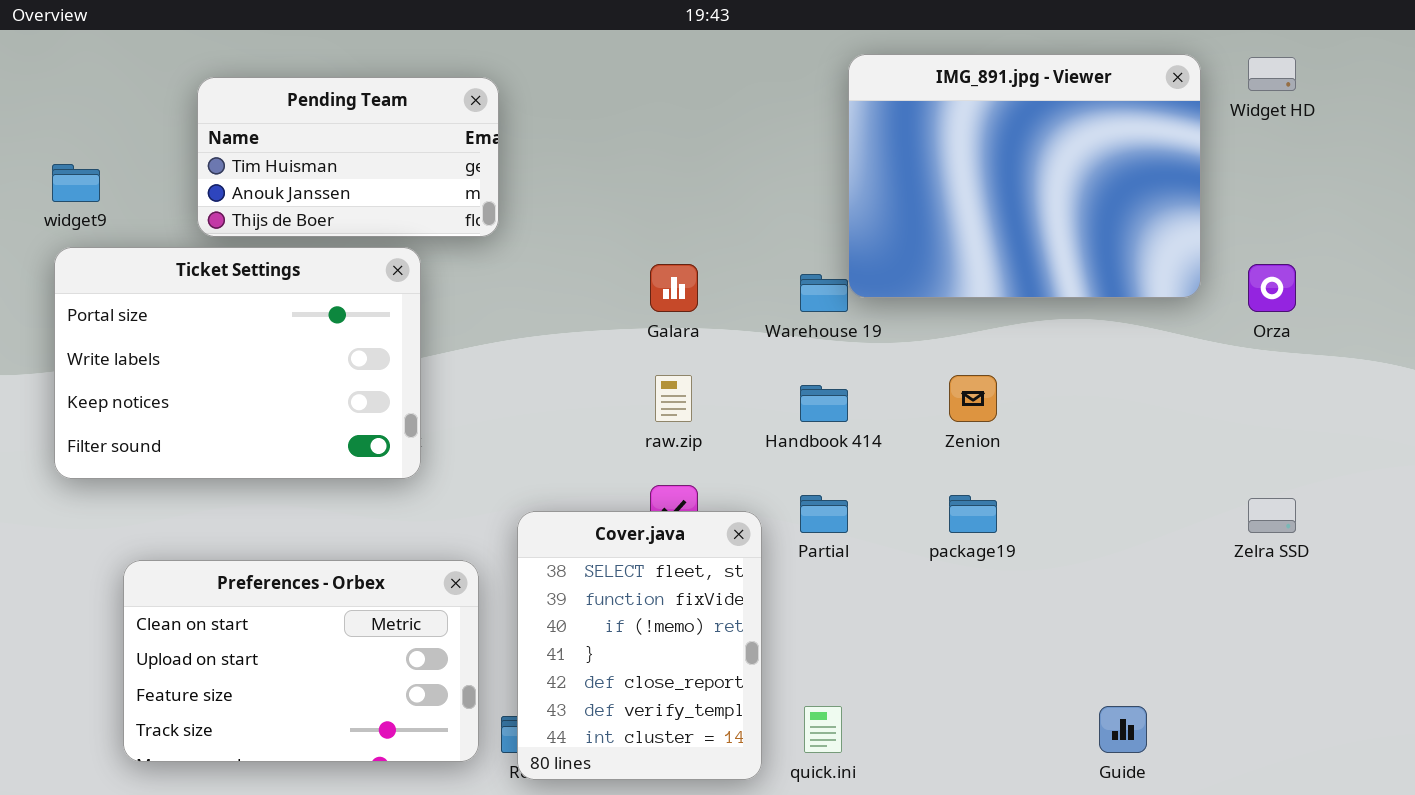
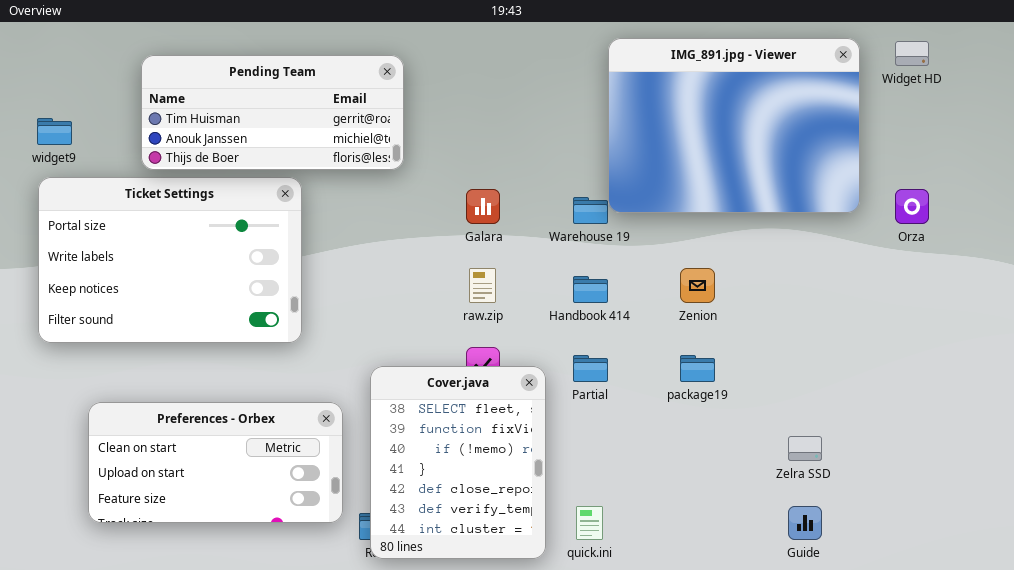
Pending Team: [197,77,499,237] -> [141,55,404,170], resized
Zelra SSD: [1248,498,1296,533] -> [788,436,822,461], moved
Preferences - Orbex: [123,560,479,762] -> [88,402,343,523], resized

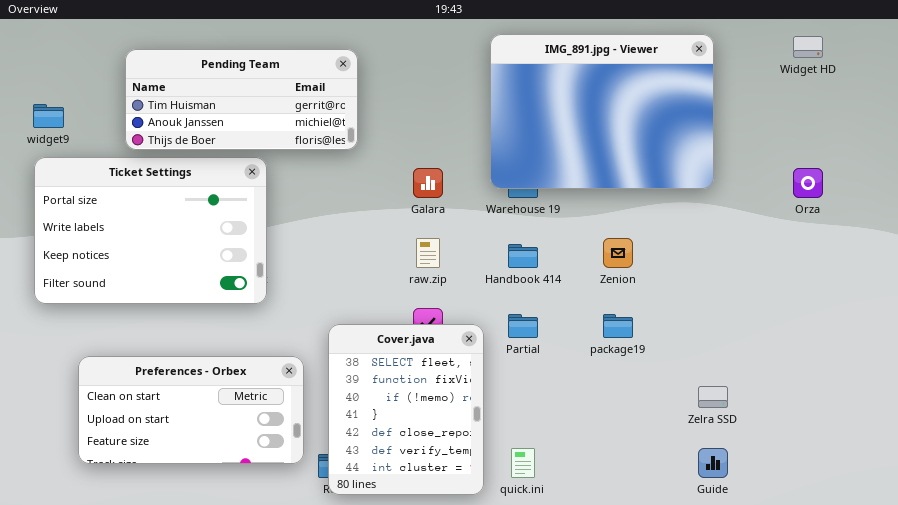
IMG_891.jpg - Viewer: [608,38,860,213] -> [490,34,714,189], moved

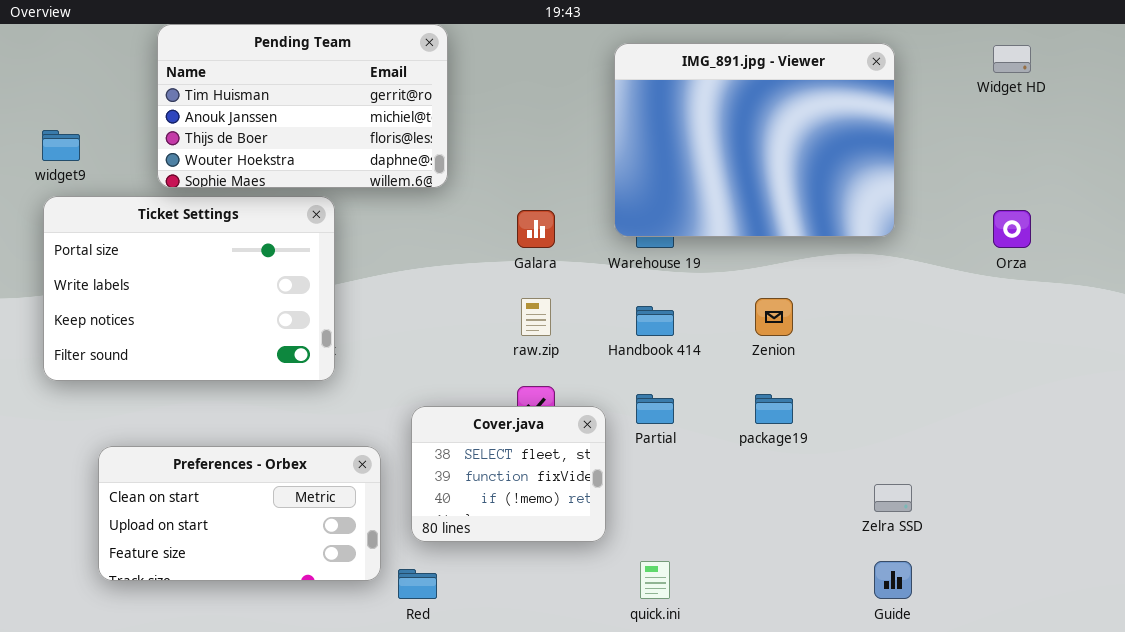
Pending Team: [125,49,358,150] -> [157,24,448,188], resized
Cover.java: [328,324,484,495] -> [411,406,606,542], resized

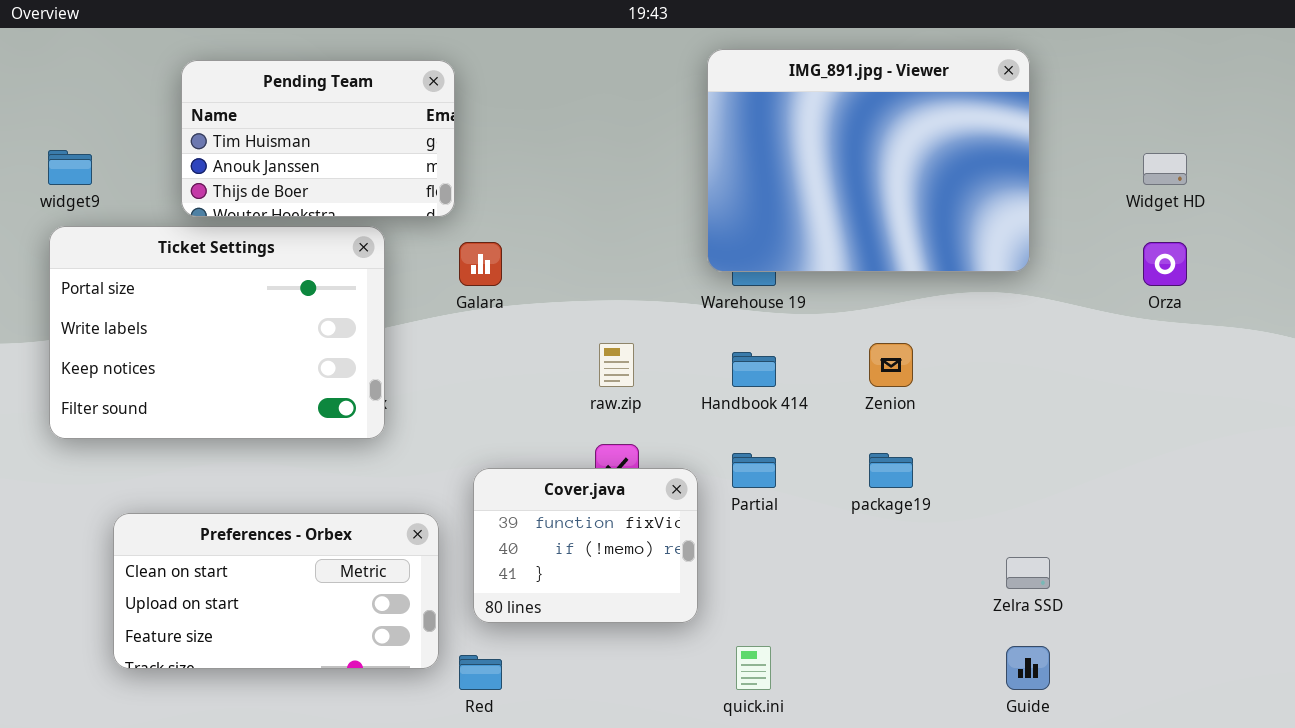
Pending Team: [157,24,448,188] -> [181,60,455,217], resized
Widget HD: [993,45,1031,73] -> [1143,153,1187,185], moved
Galara: [517,210,555,248] -> [459,242,502,286], moved
Cover.java: [411,406,606,542] -> [473,468,698,623], scrolled down 1 row

